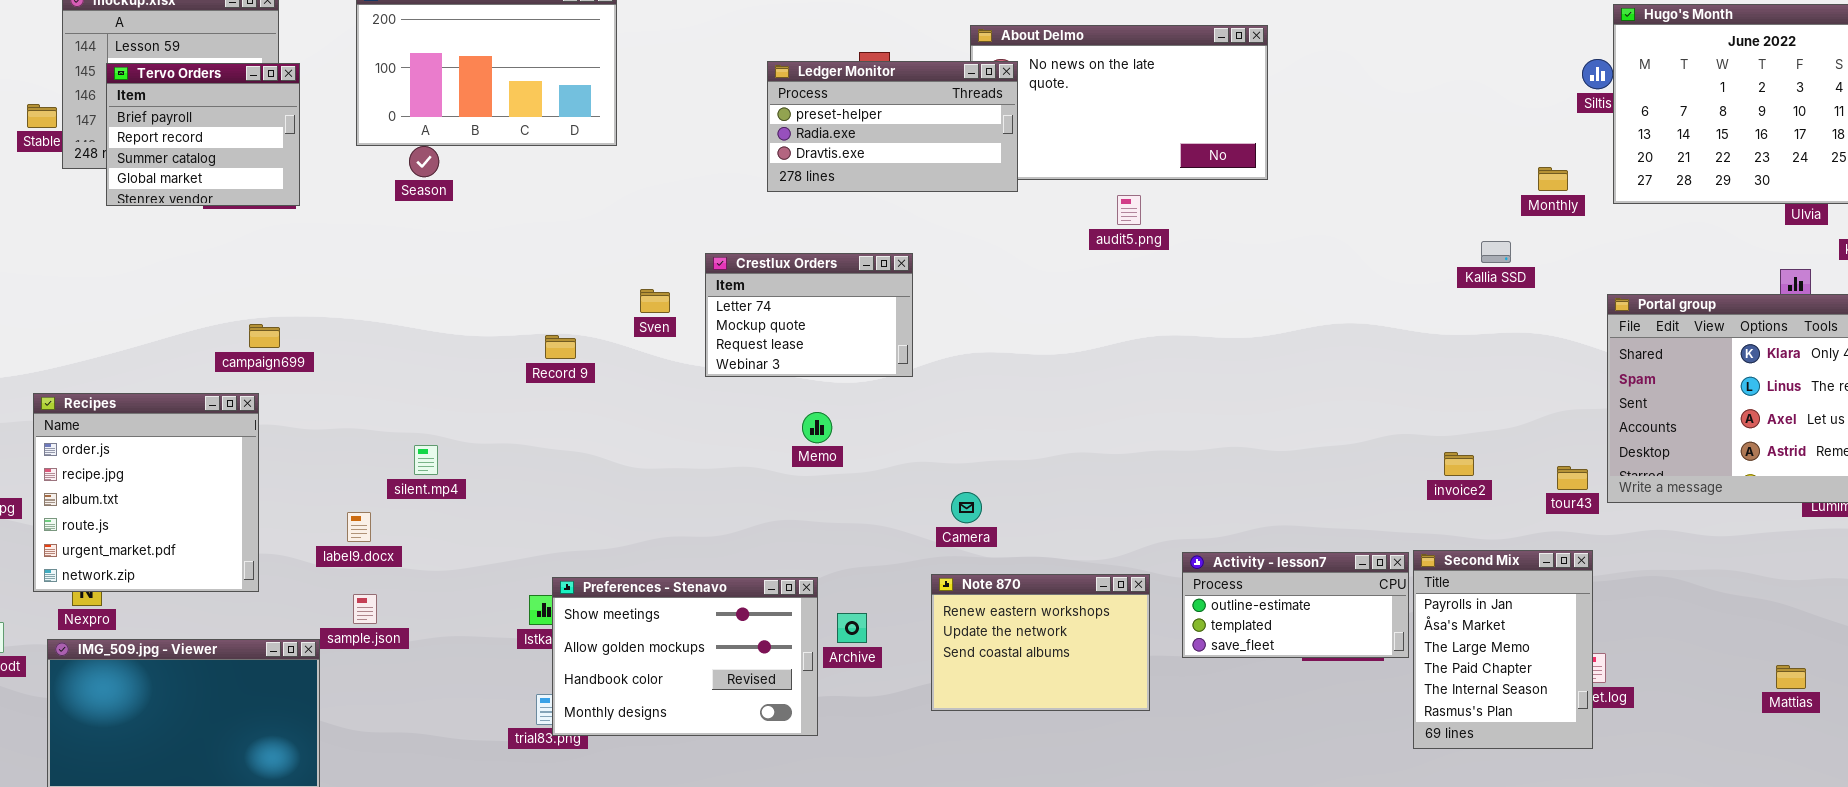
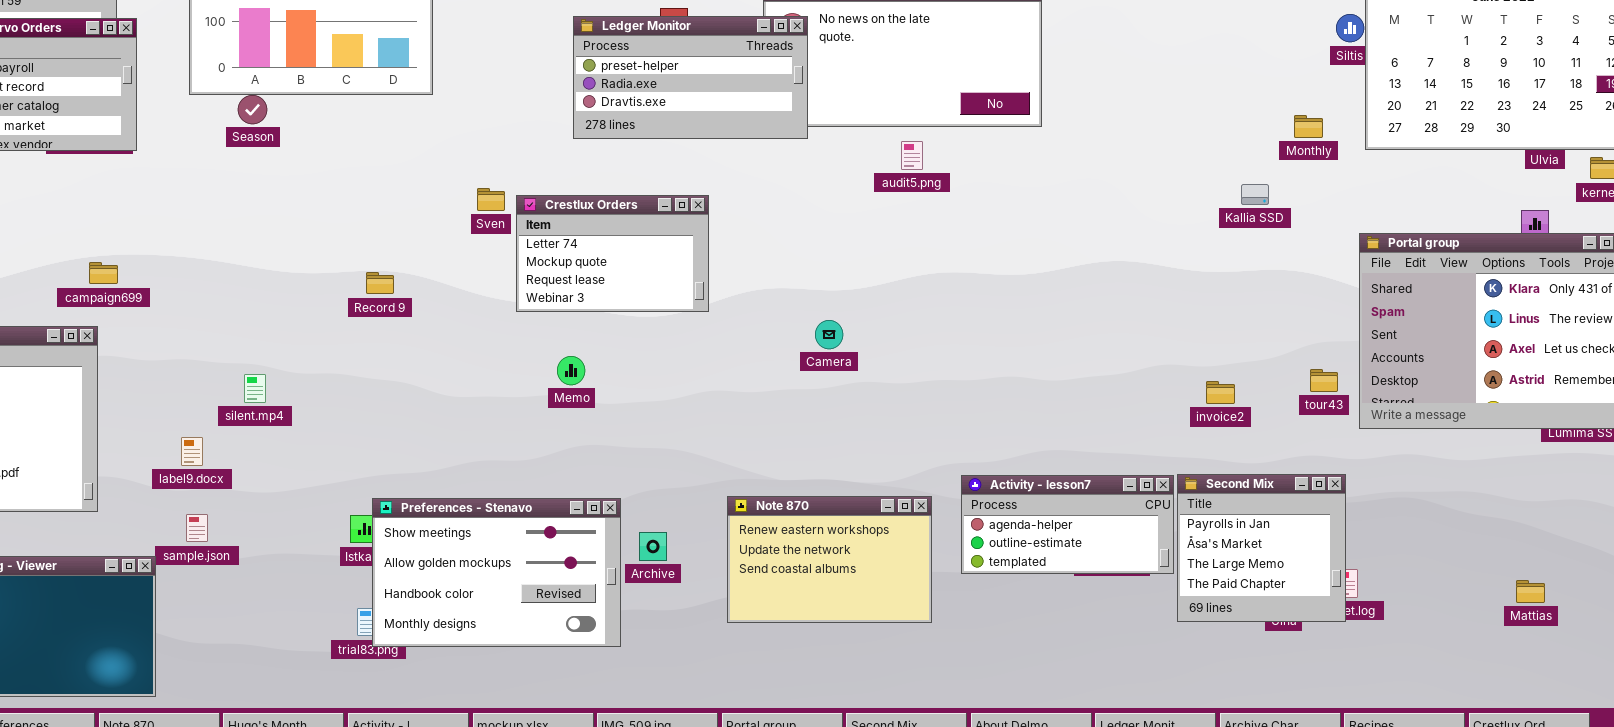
Sven: [640,289,670,313] -> [477,188,505,211], moved
Memo: [802,412,832,443] -> [557,356,585,385], moved
tour43: [1557,466,1588,490] -> [1310,369,1338,392], moved
Camera: [951,492,982,523] -> [815,320,843,349], moved
Second Mix: [1413,550,1593,749] -> [1177,474,1346,622], resized
Activity - lesson7: [1182,552,1409,658] -> [961,475,1174,574], scrolled up 1 row

